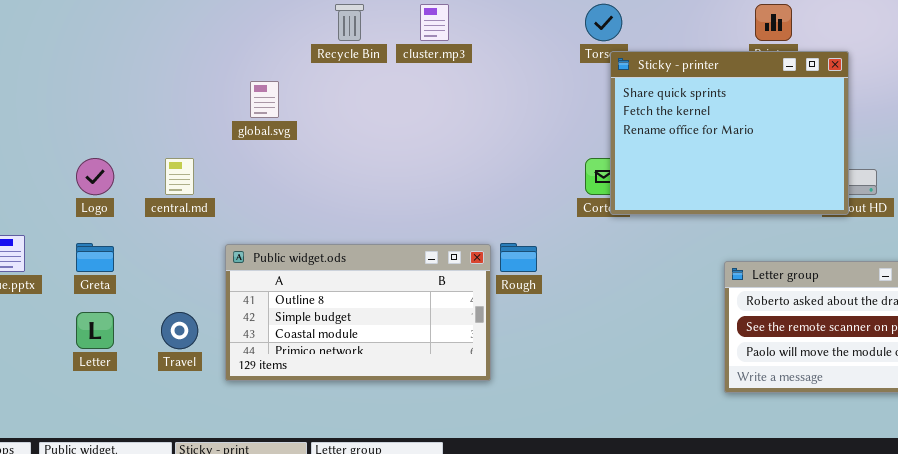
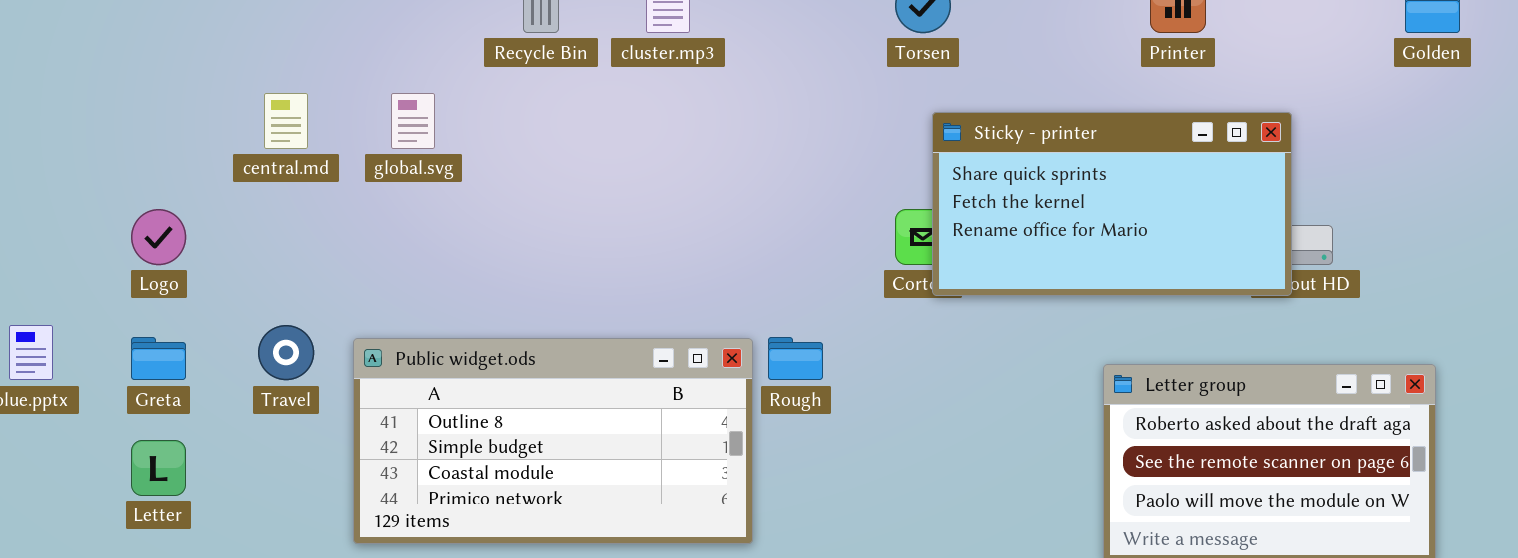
Sticky - printer: [610,51,849,215] -> [932,112,1292,296], resized
central.md: [165,158,194,195] -> [264,93,308,149], moved
Travel: [161,312,198,349] -> [258,325,314,380], moved

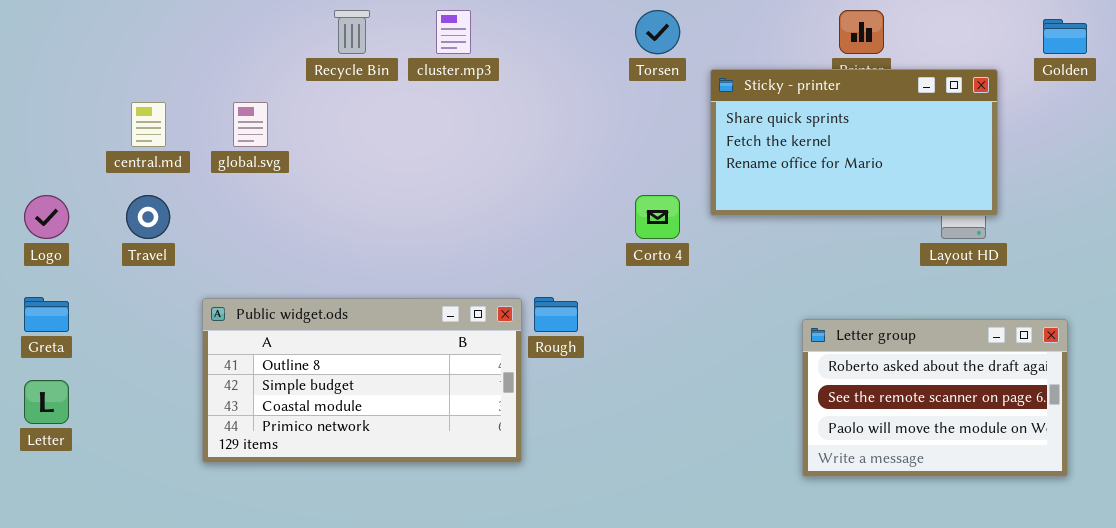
Sticky - printer: [932,112,1292,296] -> [710,69,998,216], moved
Travel: [258,325,314,380] -> [126,195,170,239], moved

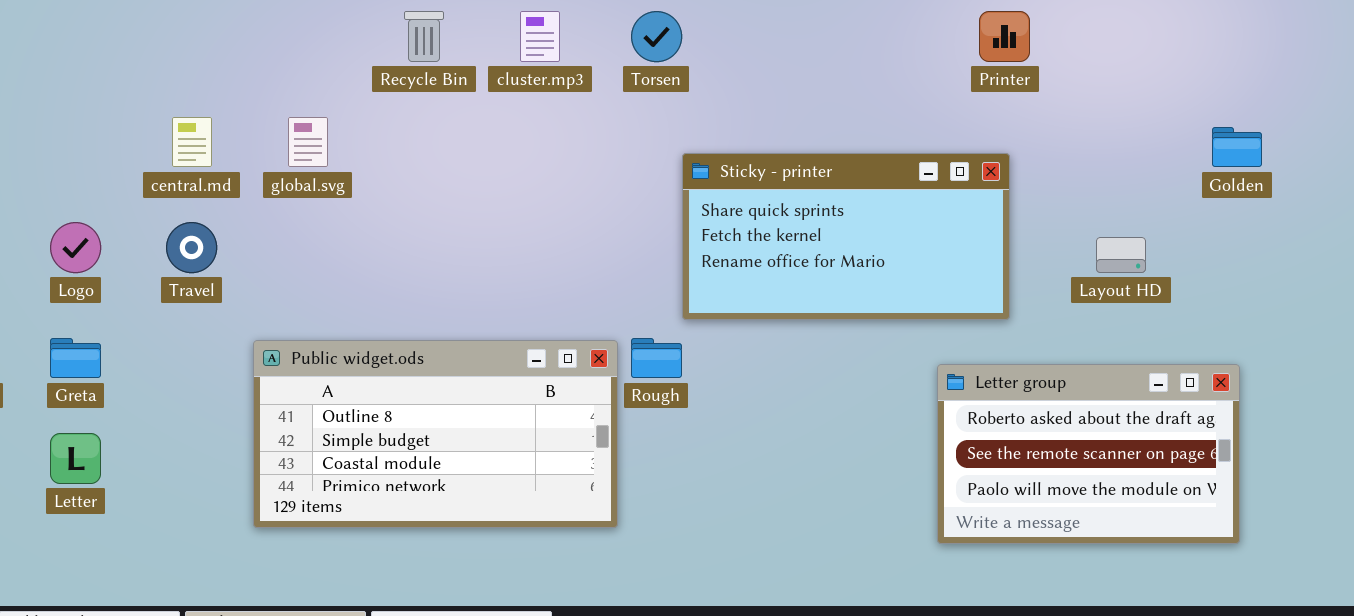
Torsen: [635,10,680,54] -> [631,11,682,62], moved
Golden: [1043,19,1087,54] -> [1212,127,1262,167], moved
Sticky - printer: [710,69,998,216] -> [682,153,1010,320], moved

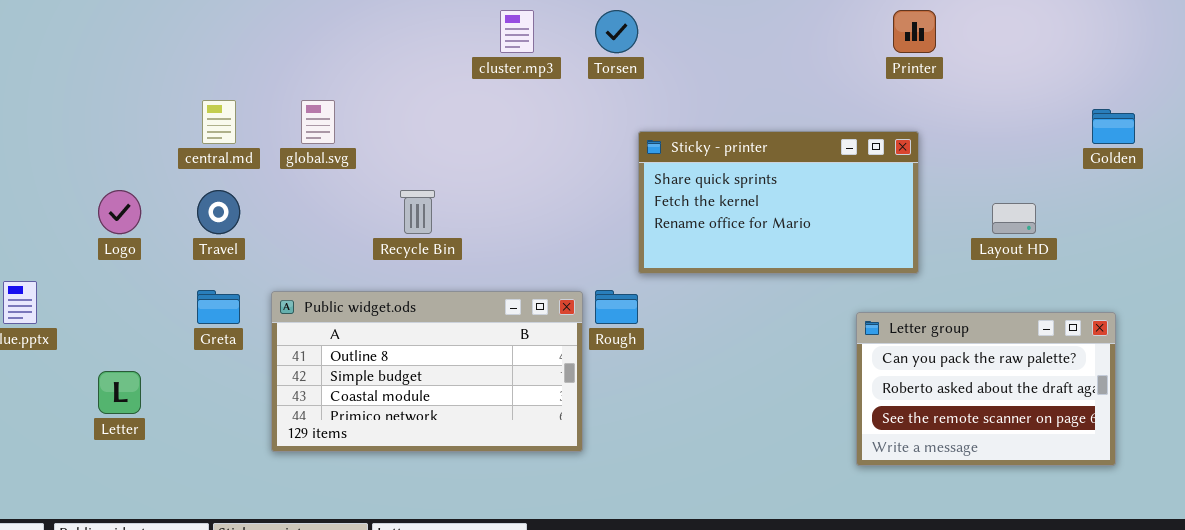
Recycle Bin: [404,11,444,62] -> [400,190,435,234], moved
Greta: [50,338,101,378] -> [197,290,240,324], moved
Letter group: [937,364,1240,544] -> [856,312,1116,466], scrolled up 1 row

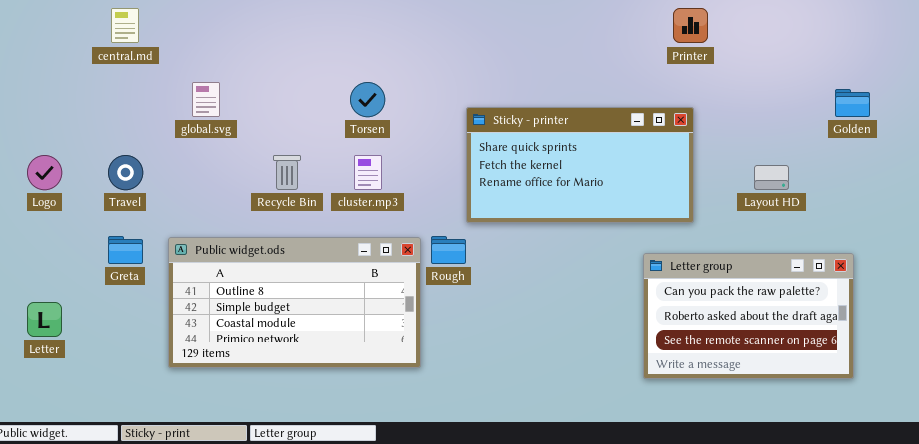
cluster.mp3: [500,10,534,53] -> [354,155,382,190], moved
Torsen: [595,10,638,53] -> [350,82,385,117], moved
central.md: [202,100,236,144] -> [111,8,139,43], moved

